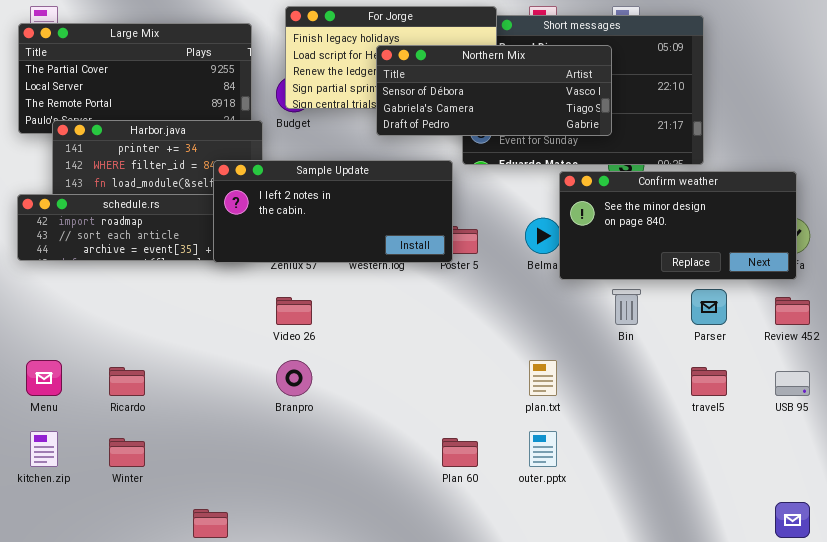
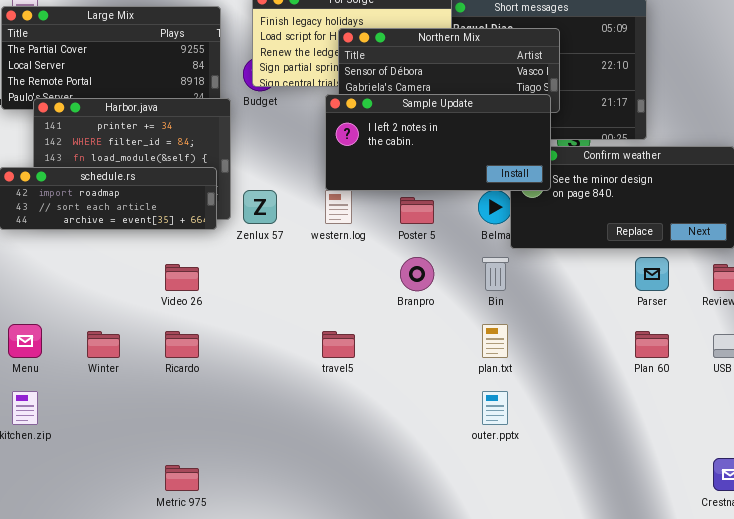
Sample Update: [213,160,453,263] -> [325,94,551,191], moved
Bin: [612,289,641,325] -> [482,257,509,291], moved
Video 26: [276,297,312,325] -> [165,264,199,291], moved
Branpro: [276,360,312,396] -> [400,257,434,291], moved
Ricardo: [109,367,145,396] -> [165,331,199,358], moved
travel5: [691,367,727,396] -> [322,331,355,358], moved
Winter: [109,438,145,467] -> [87,331,120,358], moved
Plan 60: [442,438,478,467] -> [635,331,669,358], moved

